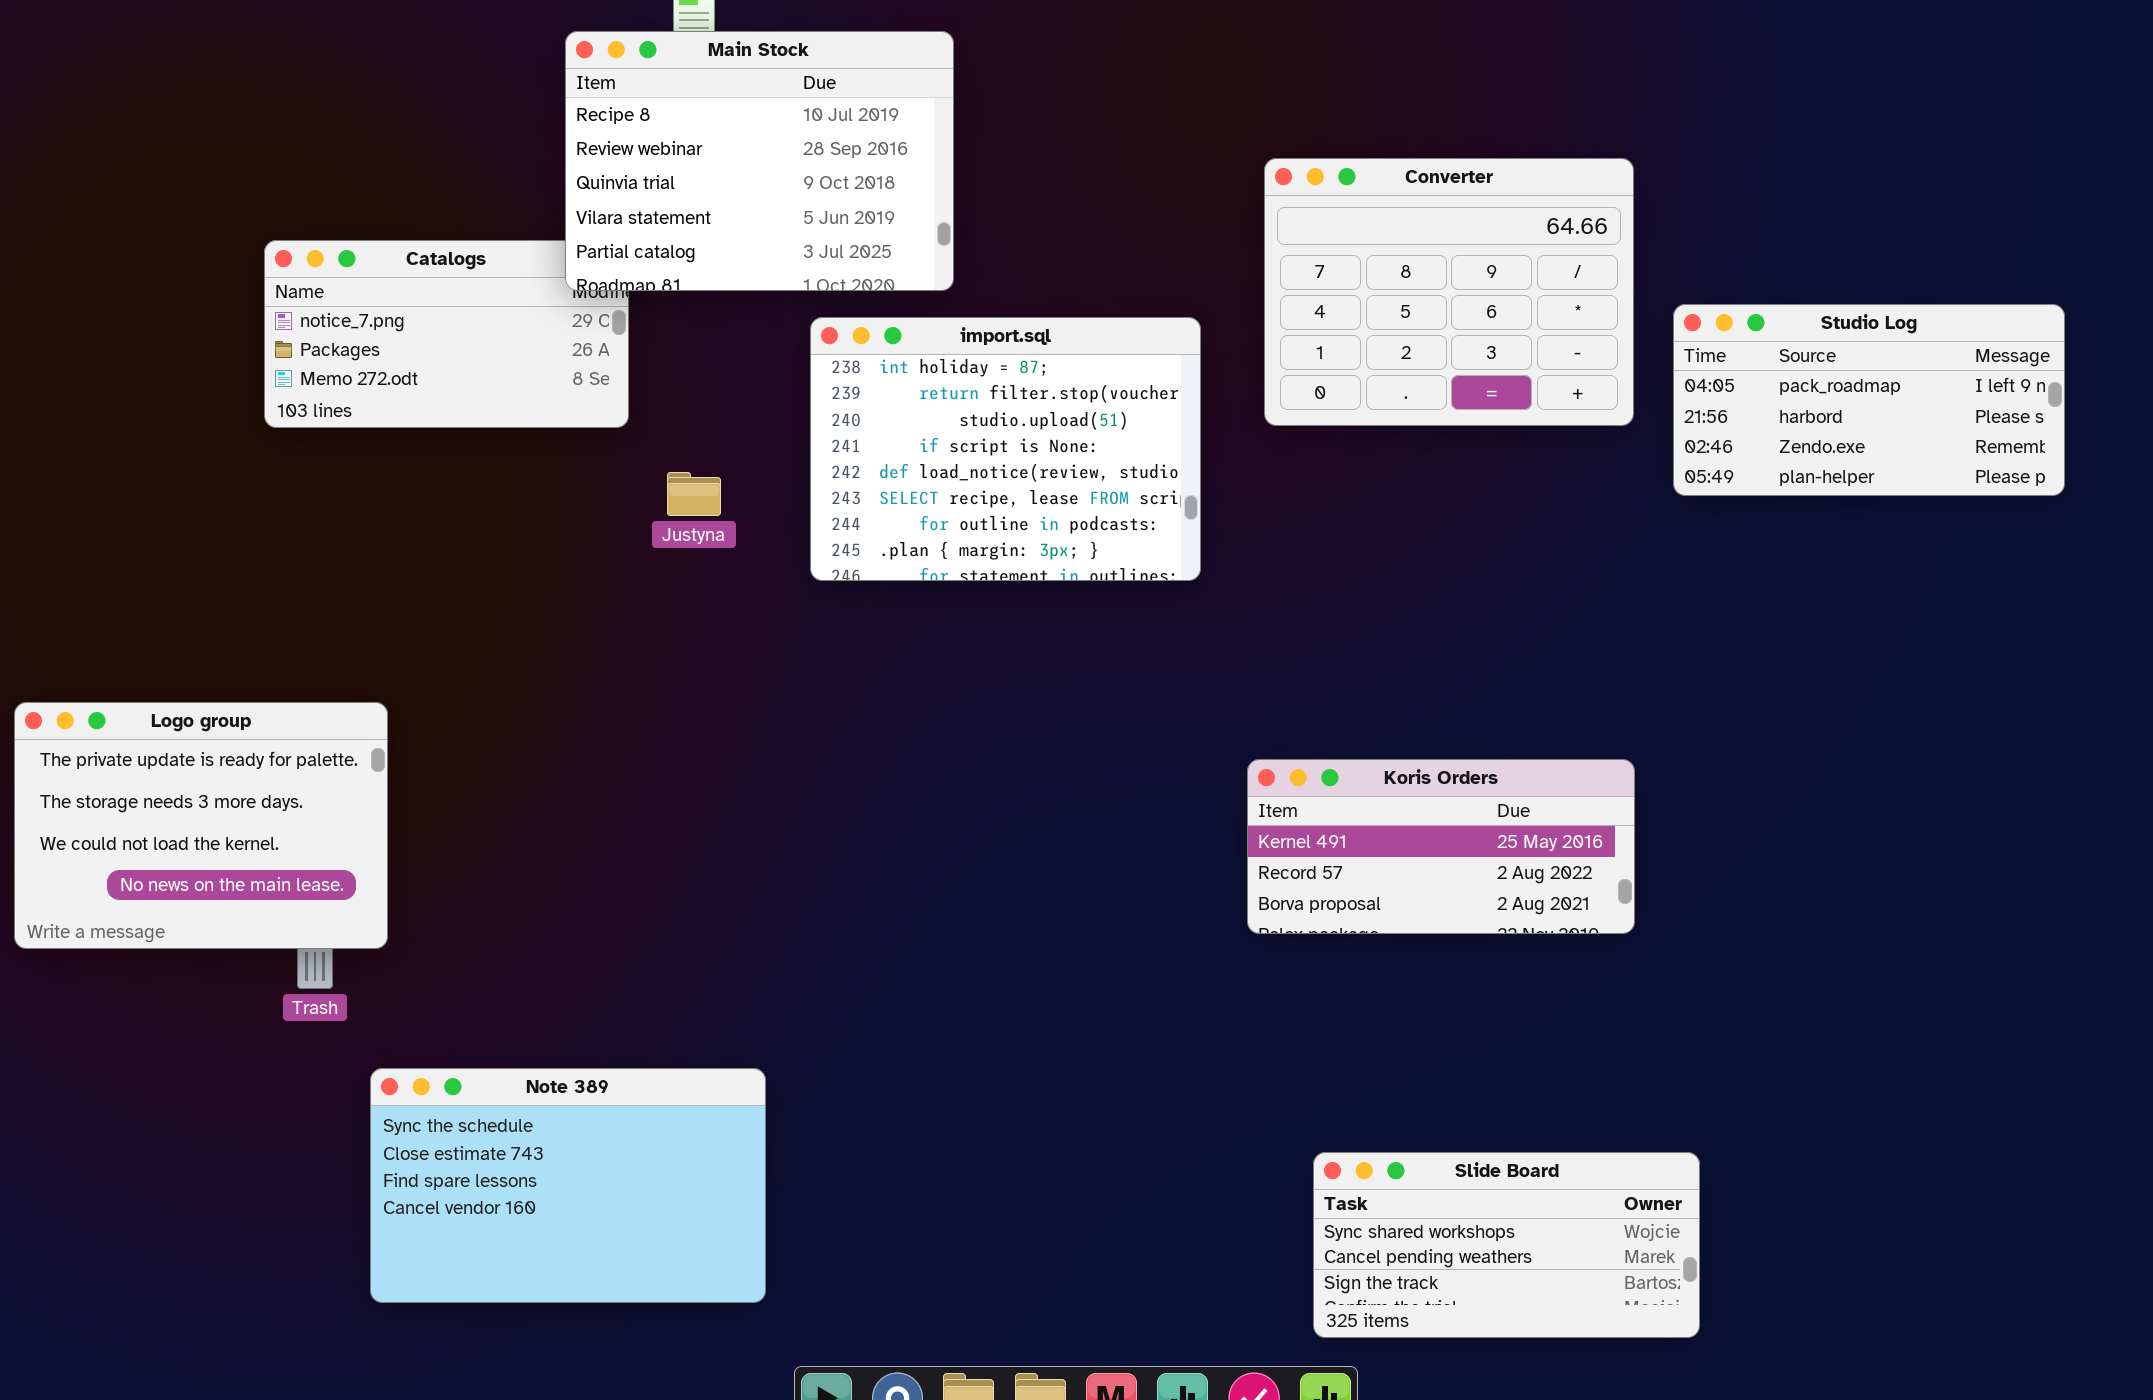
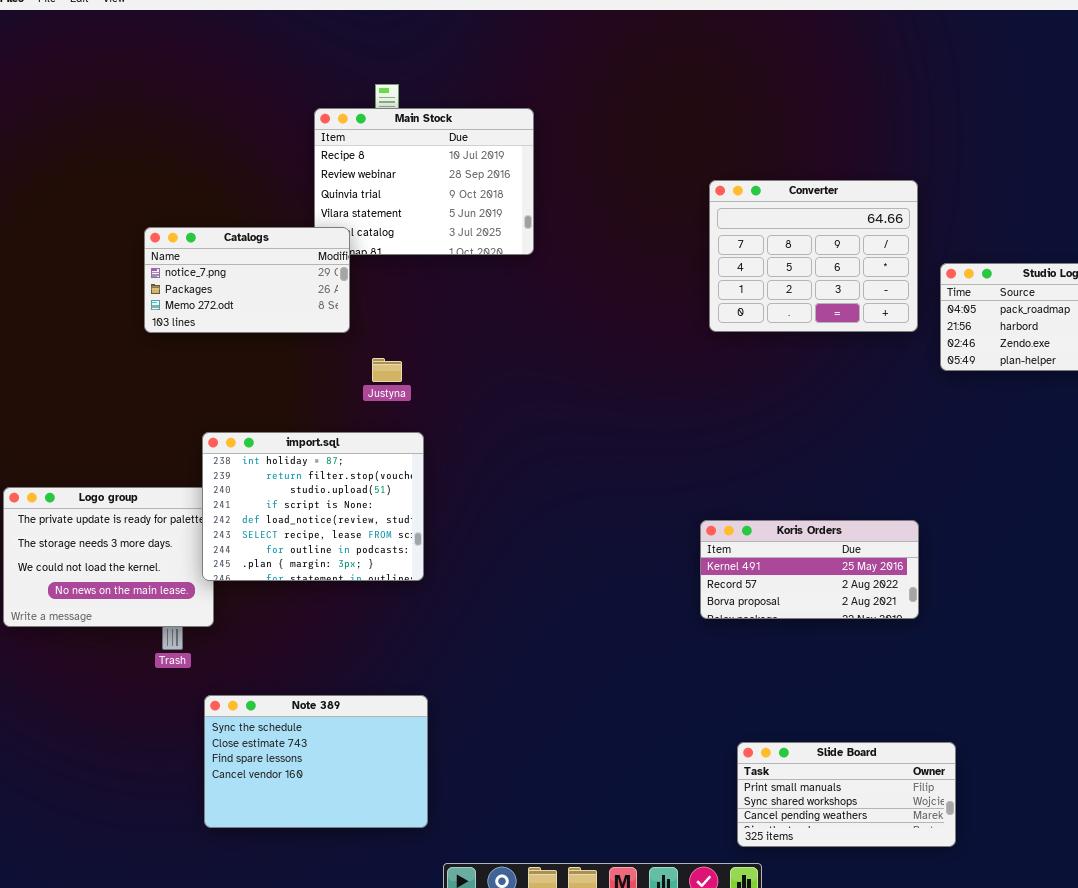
Catalogs: [264,240,629,428] -> [144,227,350,333], raised
import.sql: [810,317,1201,581] -> [202,432,424,581], moved
Slide Board: [1313,1152,1700,1338] -> [737,742,956,847], scrolled up 1 row

